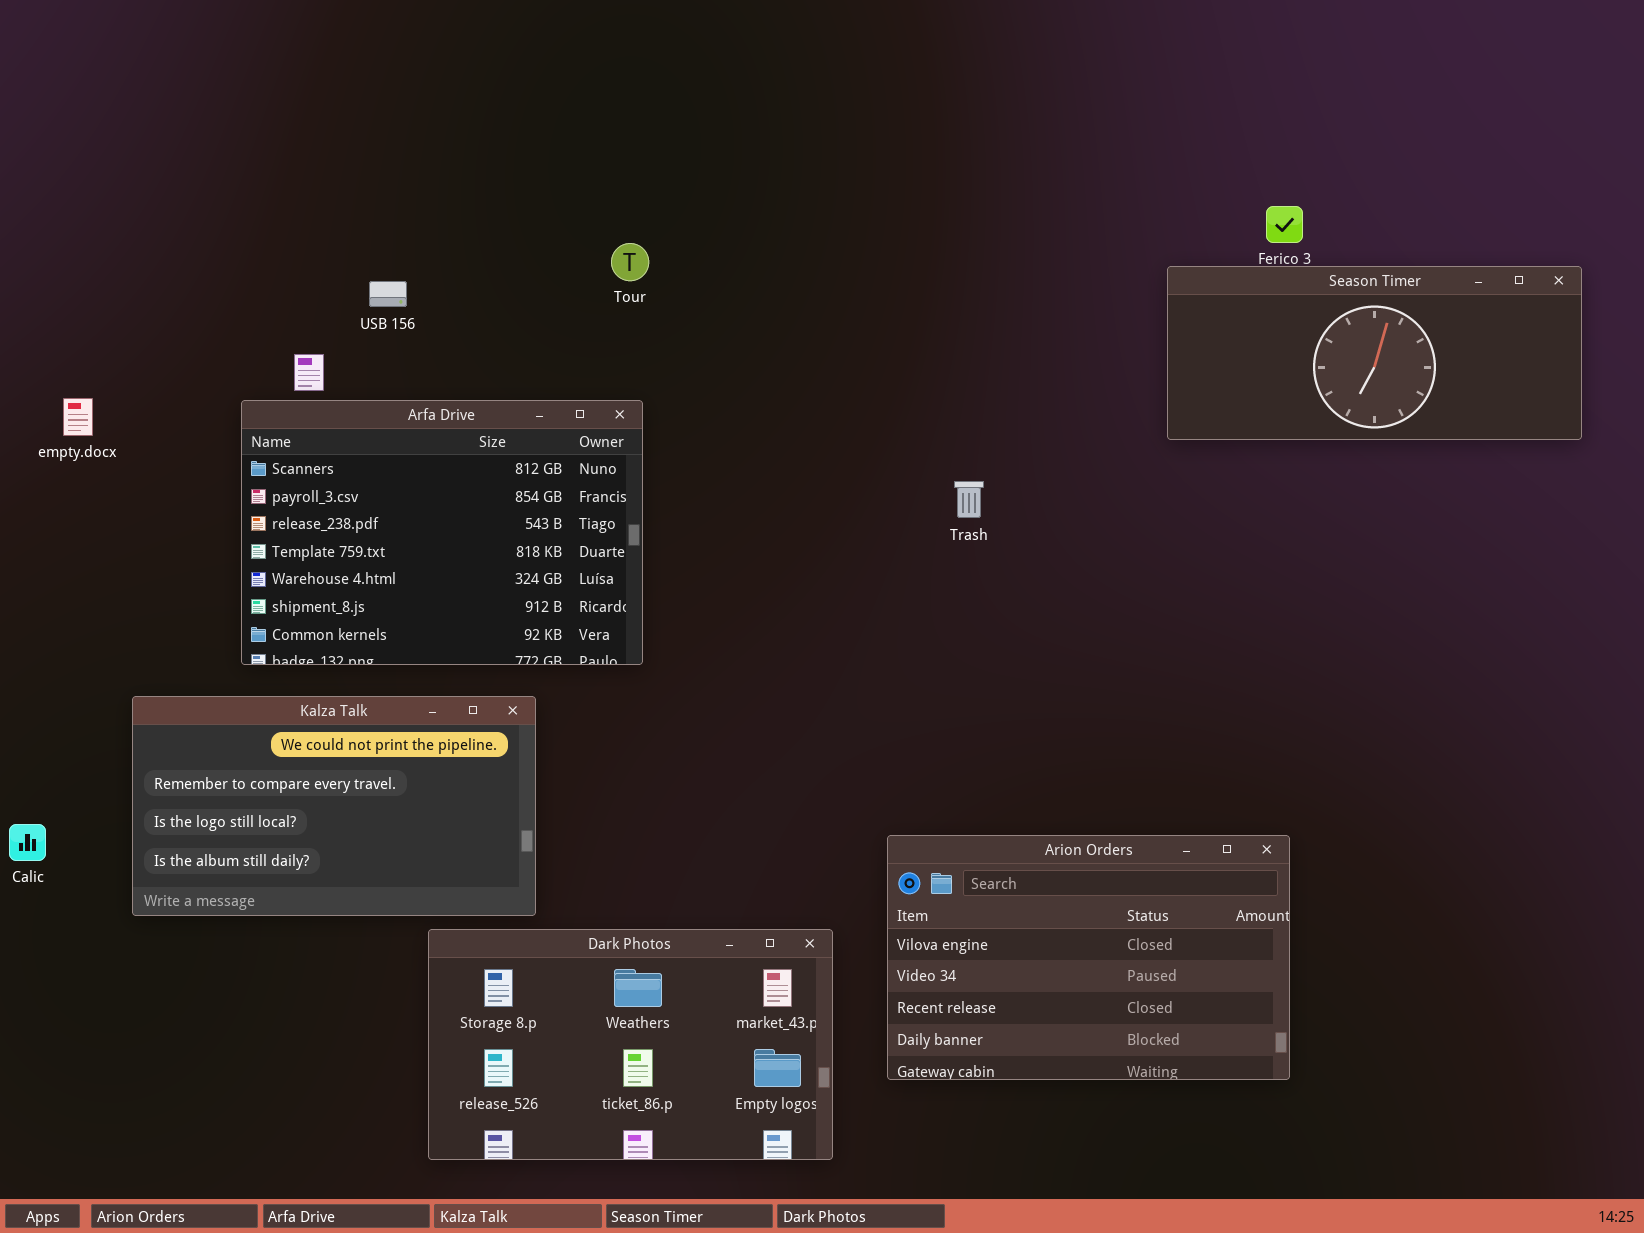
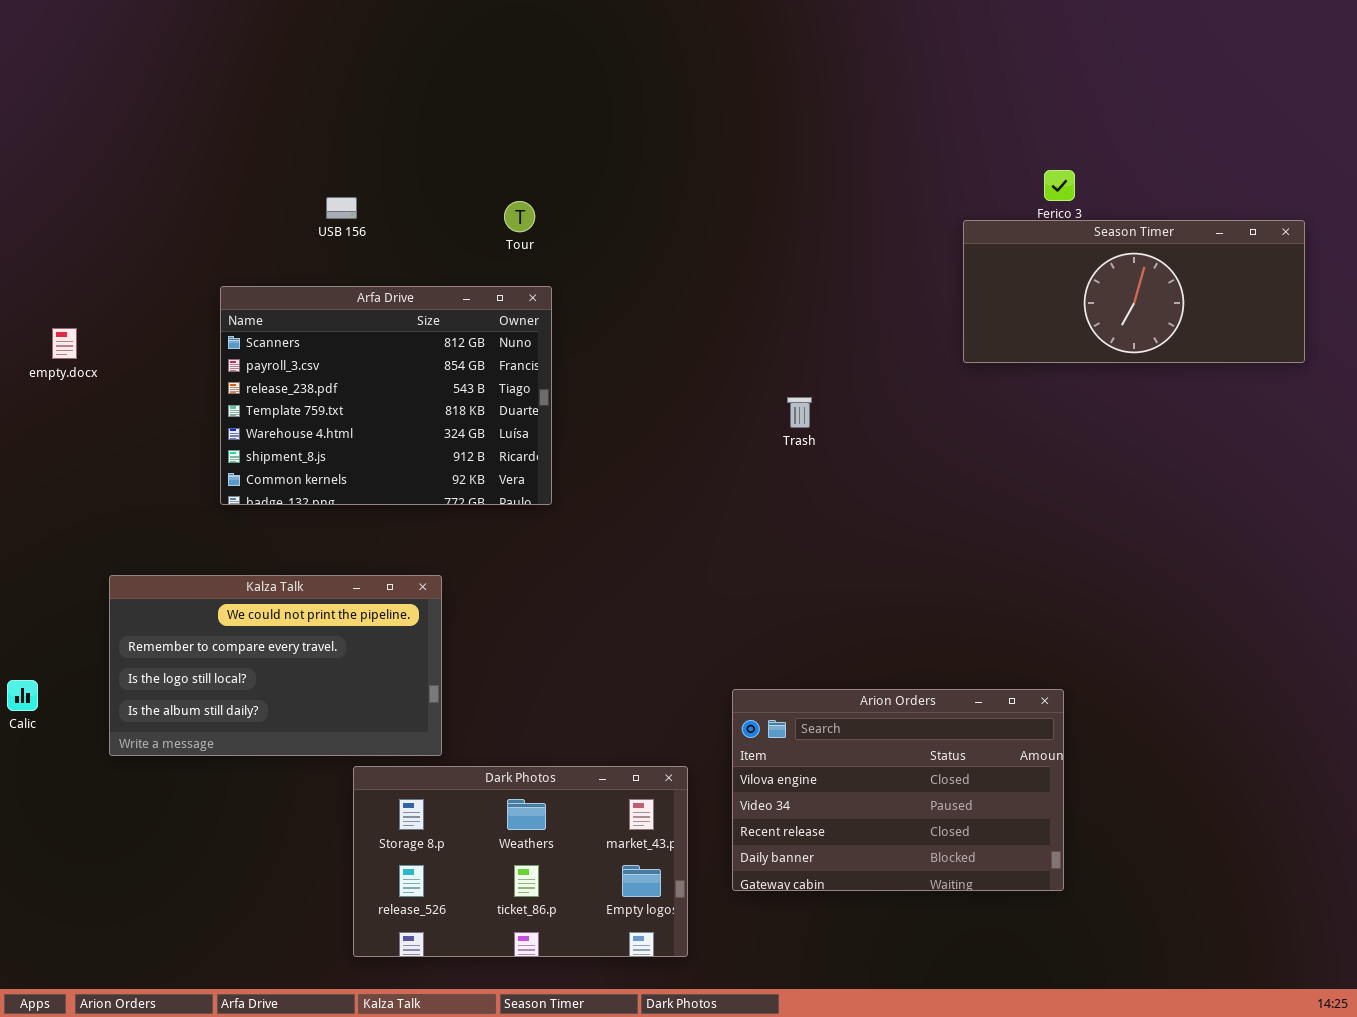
USB 156: [369,281,407,307] -> [326,197,357,219], moved
Arfa Drive: [241,400,643,665] -> [220,286,552,505], moved

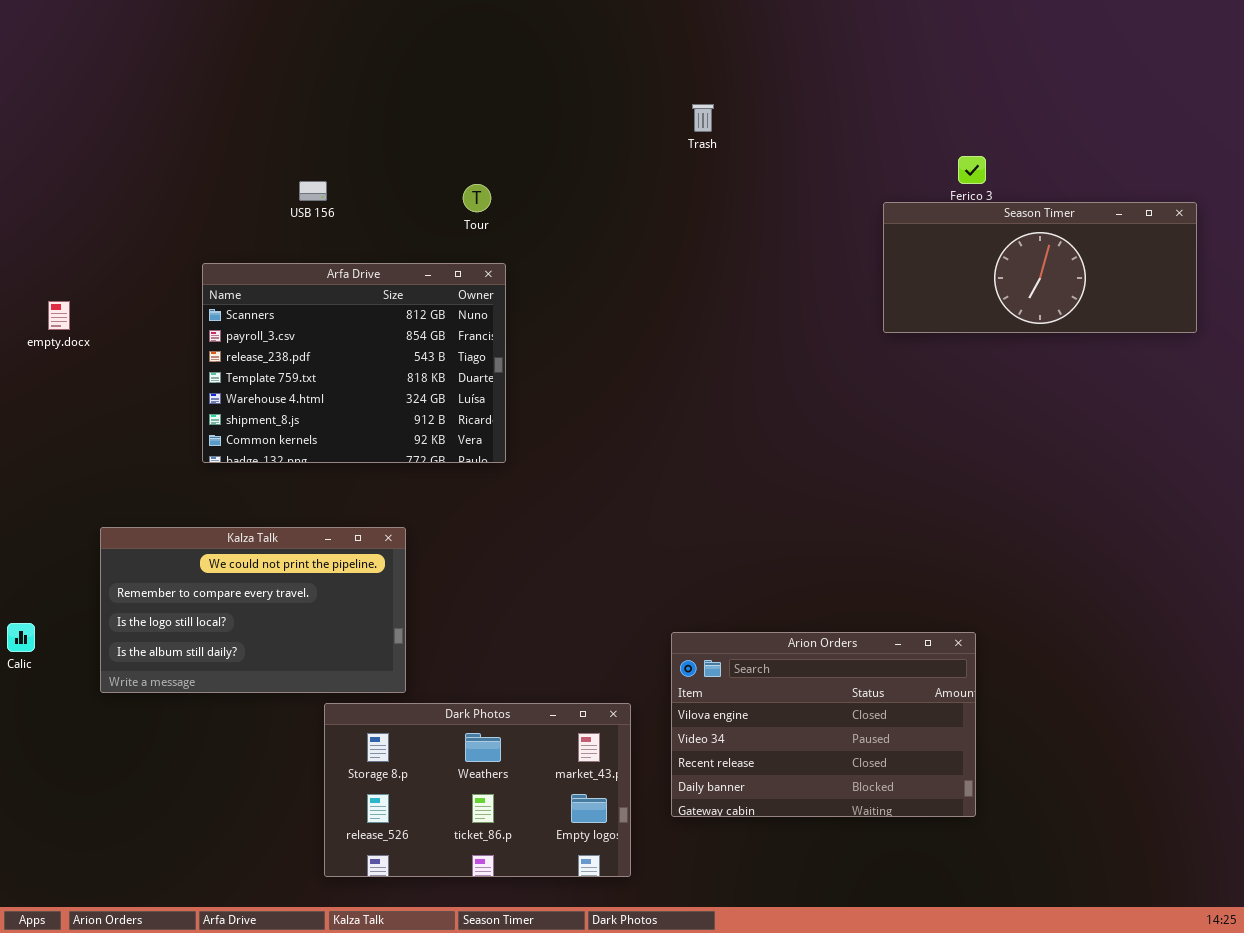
Trash: [787,397,812,428] -> [692,104,714,132], moved

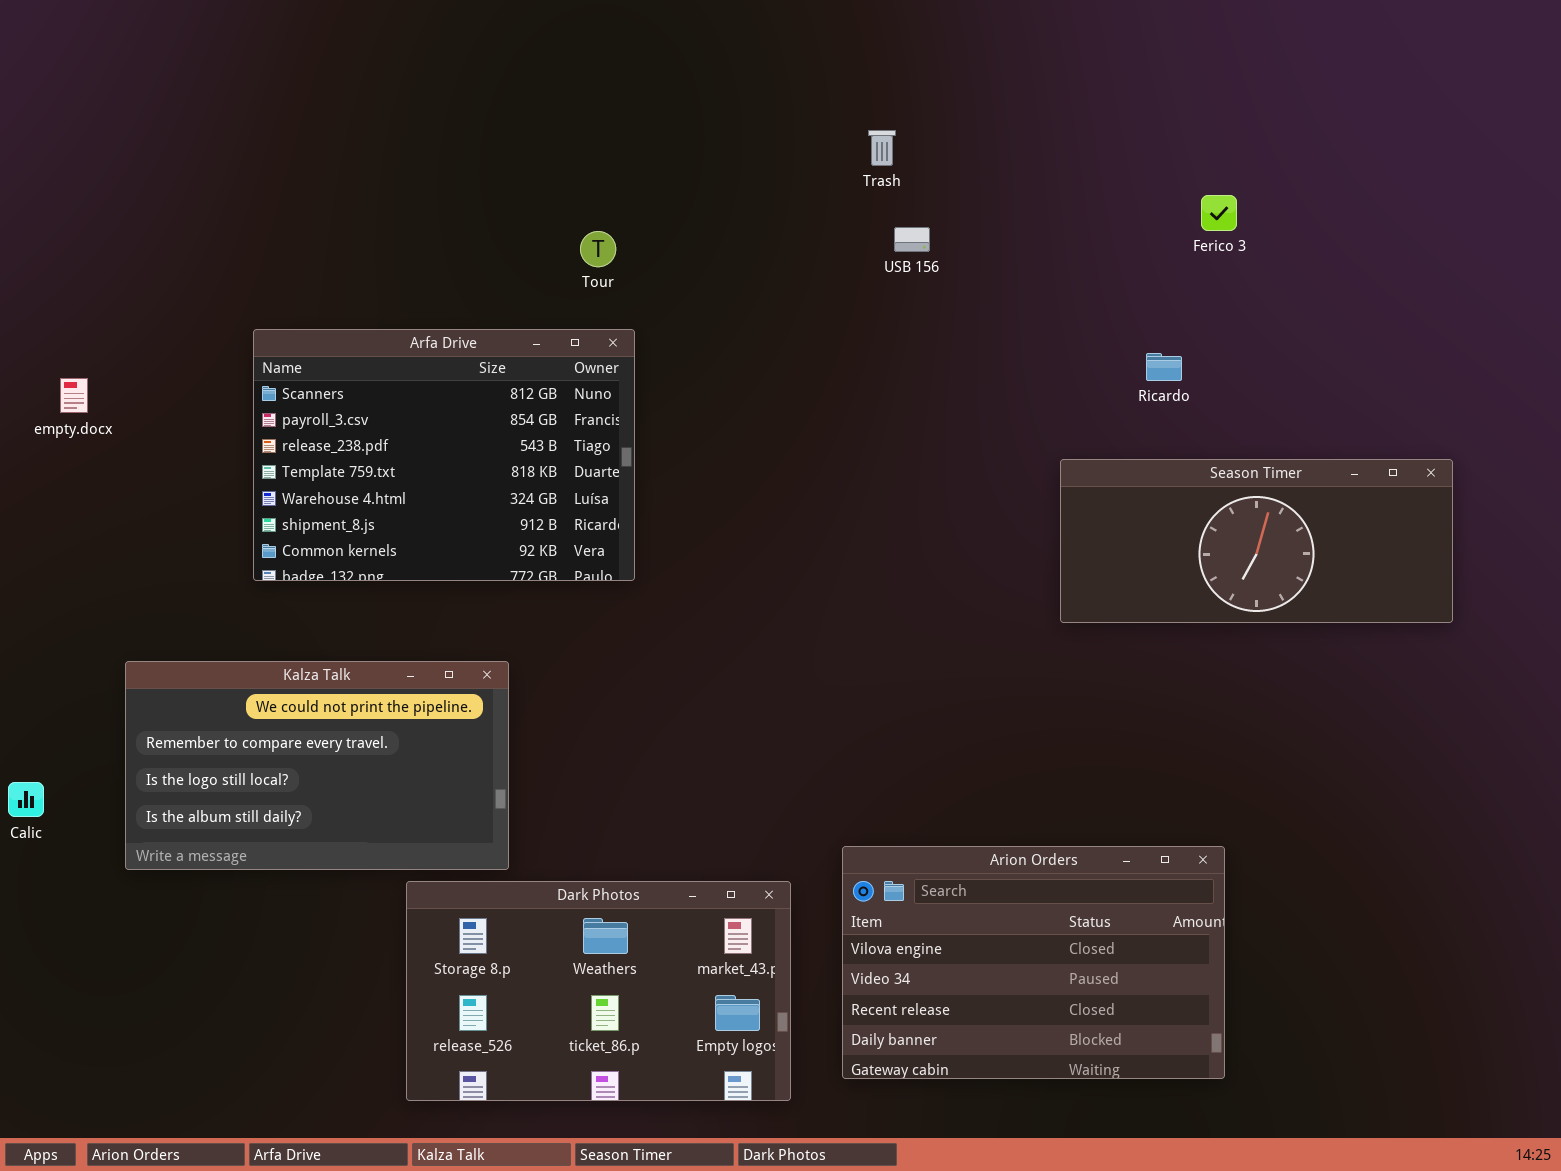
USB 156: [299,181,327,201] -> [894,227,930,252], moved
Season Timer: [883,202,1197,333] -> [1060,459,1453,623], moved
Arion Orders: [671,632,976,817] -> [842,846,1225,1079], moved

